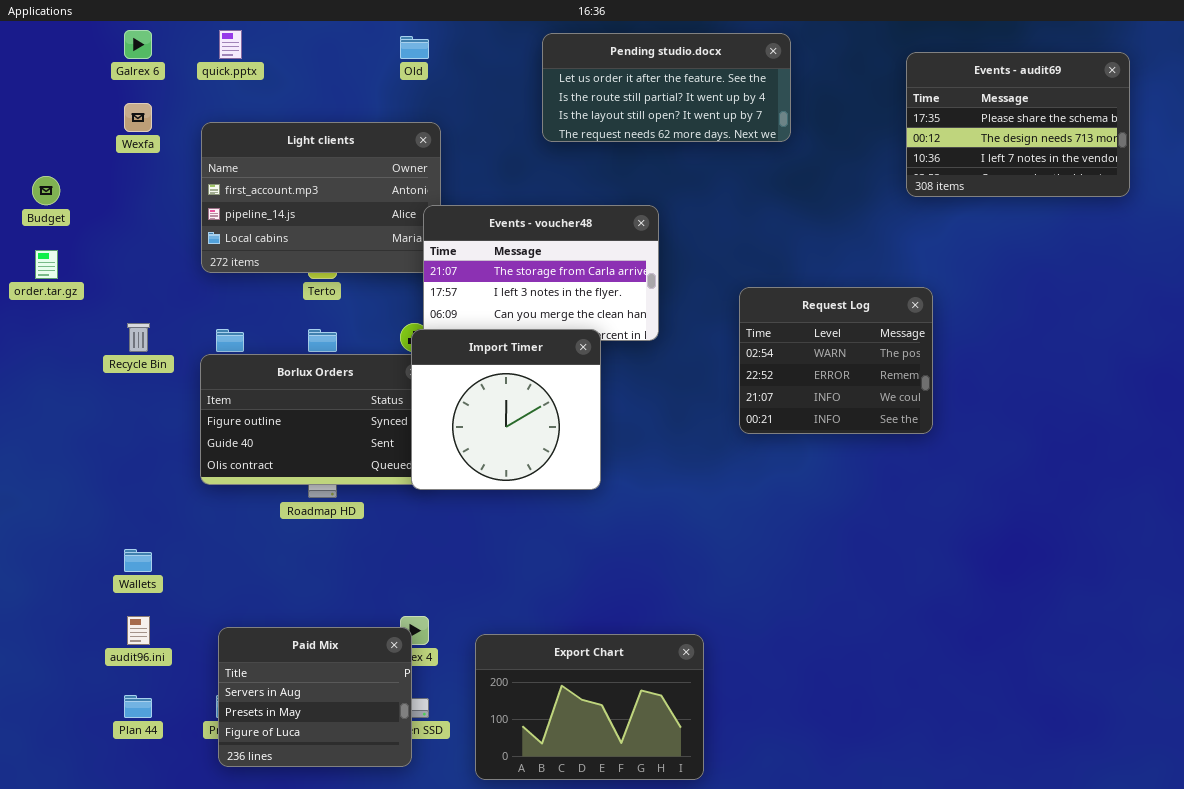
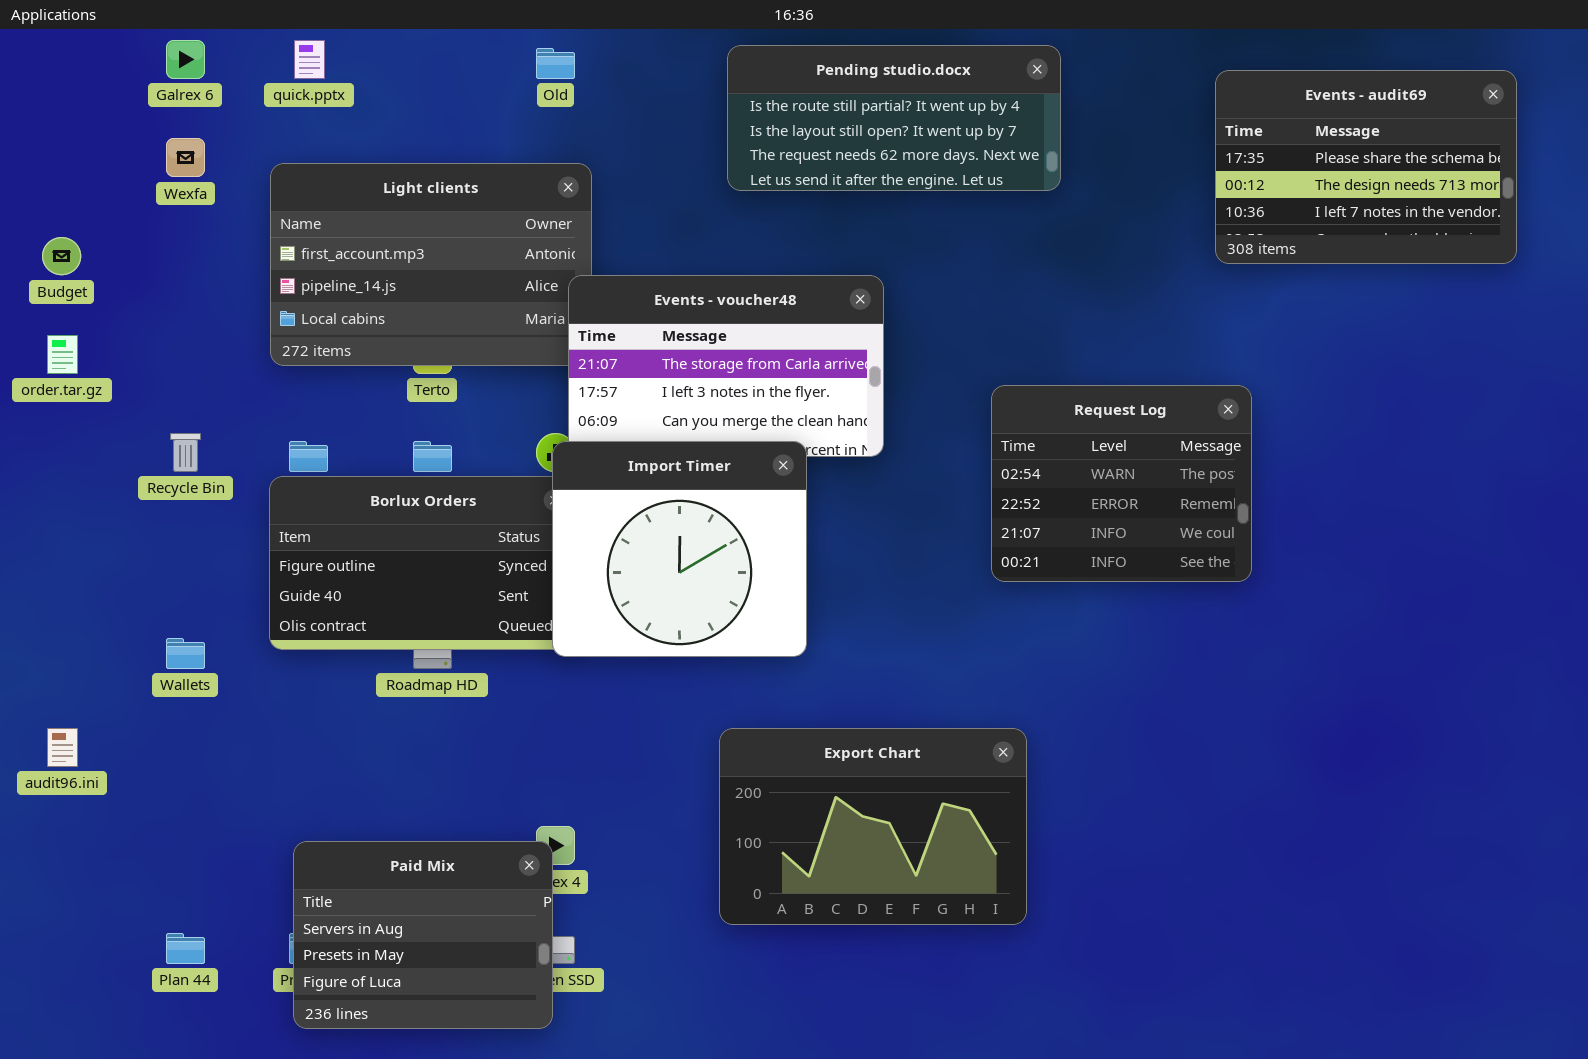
Pending studio.docx: [542,33,791,142] -> [727,45,1061,191], scrolled down 1 row
Wallets: [124,549,152,572] -> [166,638,205,669], moved
audit96.ini: [127,616,150,645] -> [47,728,78,767], moved
Export Chart: [475,634,704,780] -> [719,728,1027,925], moved

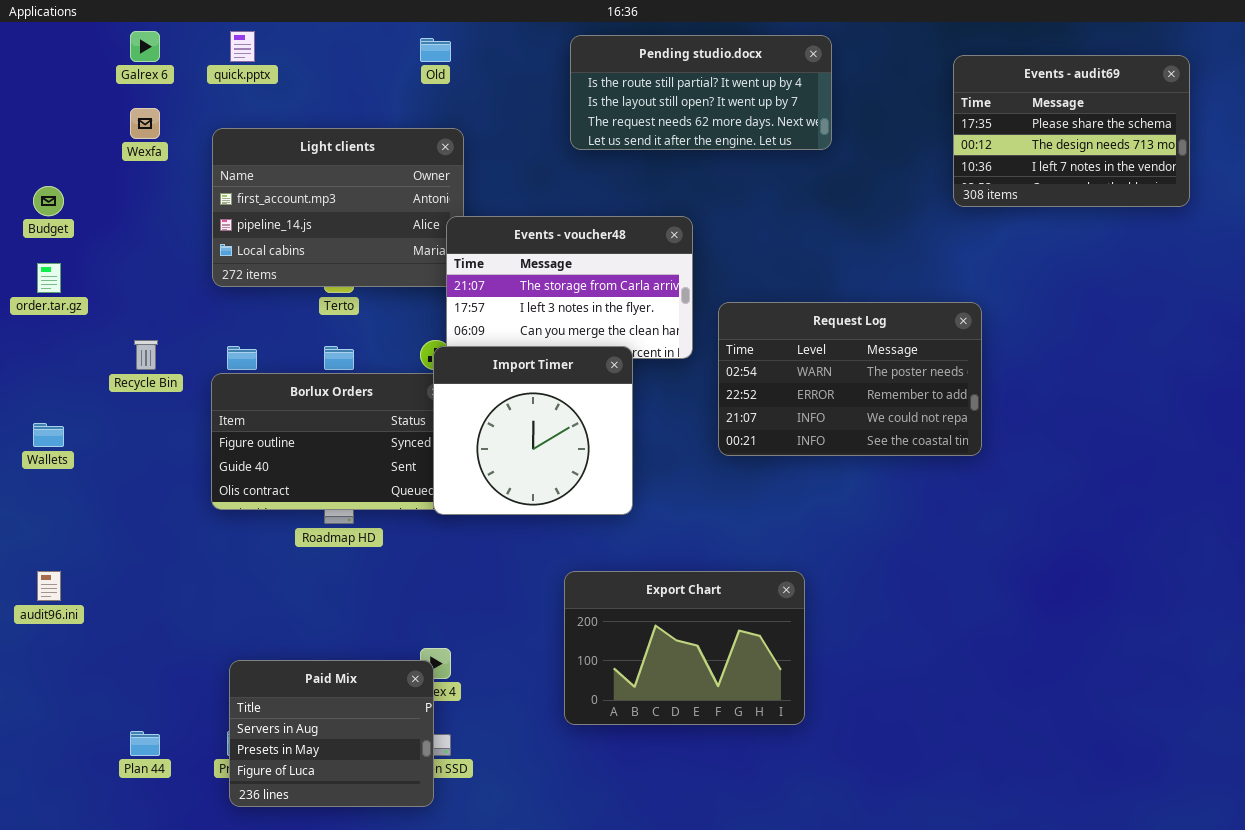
Request Log: [991,385,1252,582] -> [718,302,982,456], resized
Wallets: [166,638,205,669] -> [33,423,64,447], moved

